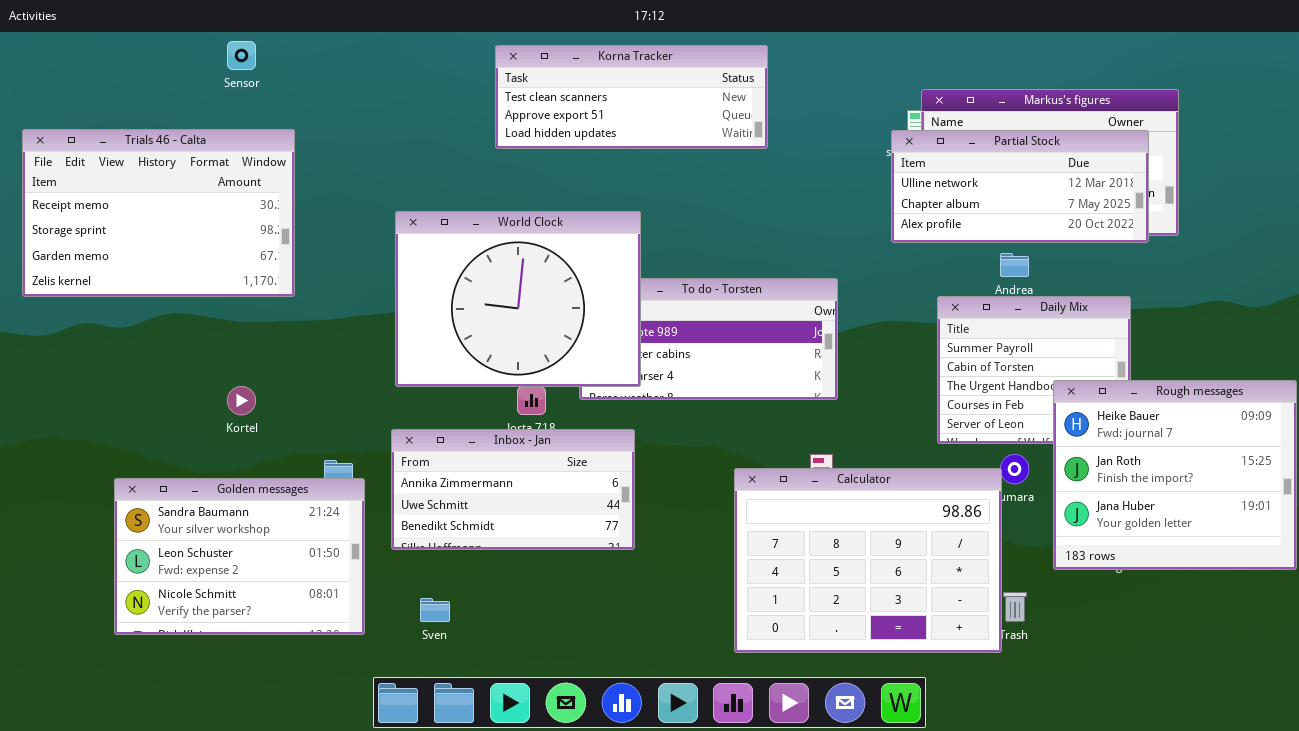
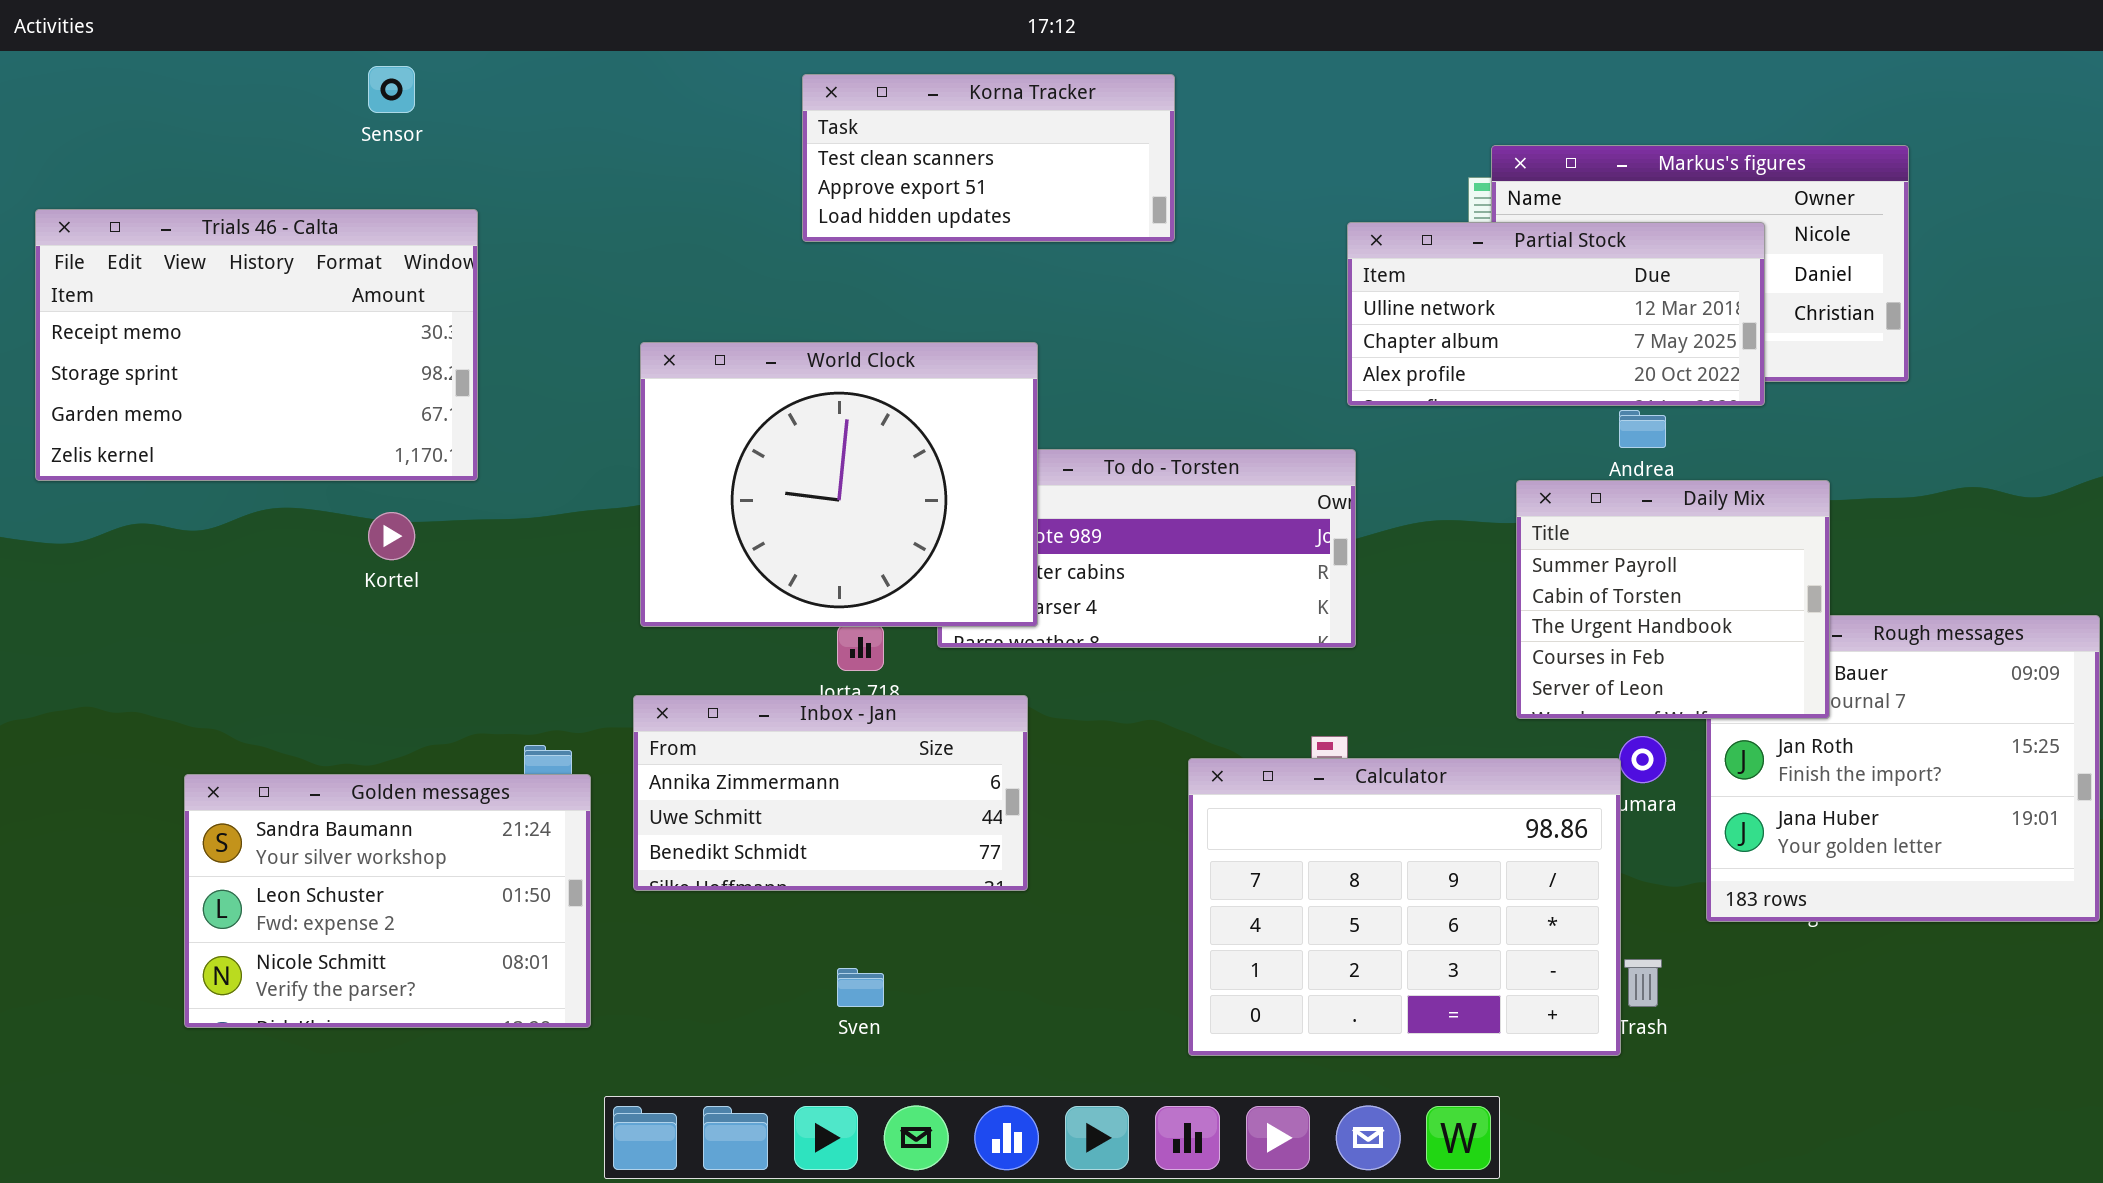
Korna Tracker: [495,45,768,149] -> [802,74,1175,242], resized
Partial Stock: [891,130,1149,243] -> [1347,222,1765,406], moved
Daily Mix: [937,296,1131,444] -> [1516,480,1830,719], raised
Kortel: [227,386,256,415] -> [368,512,415,560], moved
Sven: [420,598,450,622] -> [837,968,884,1007], moved

